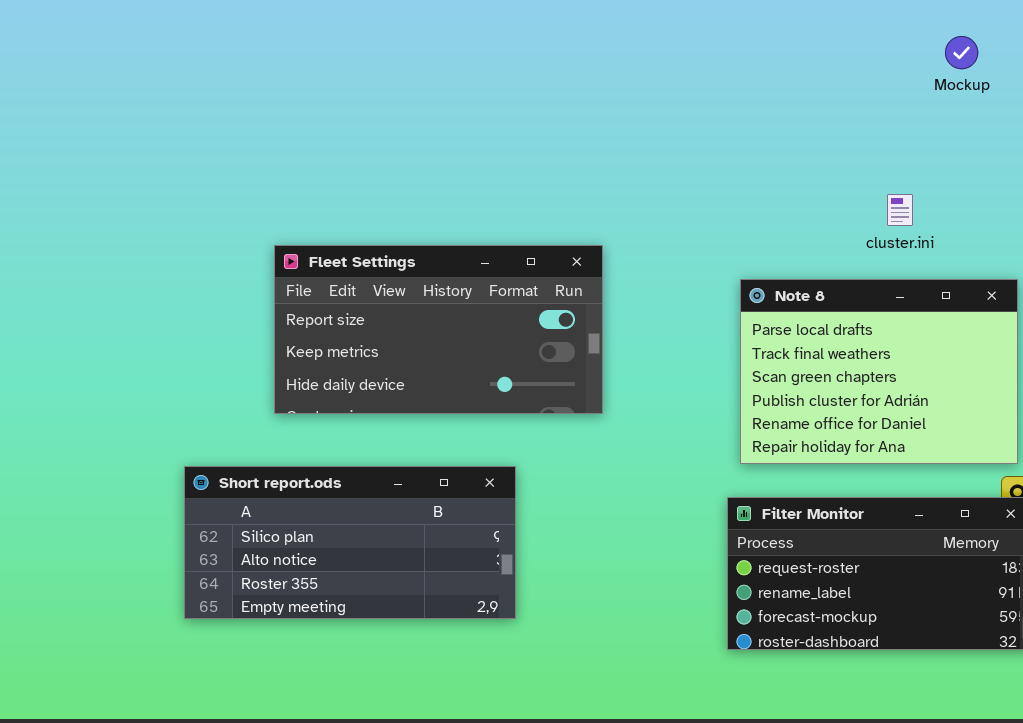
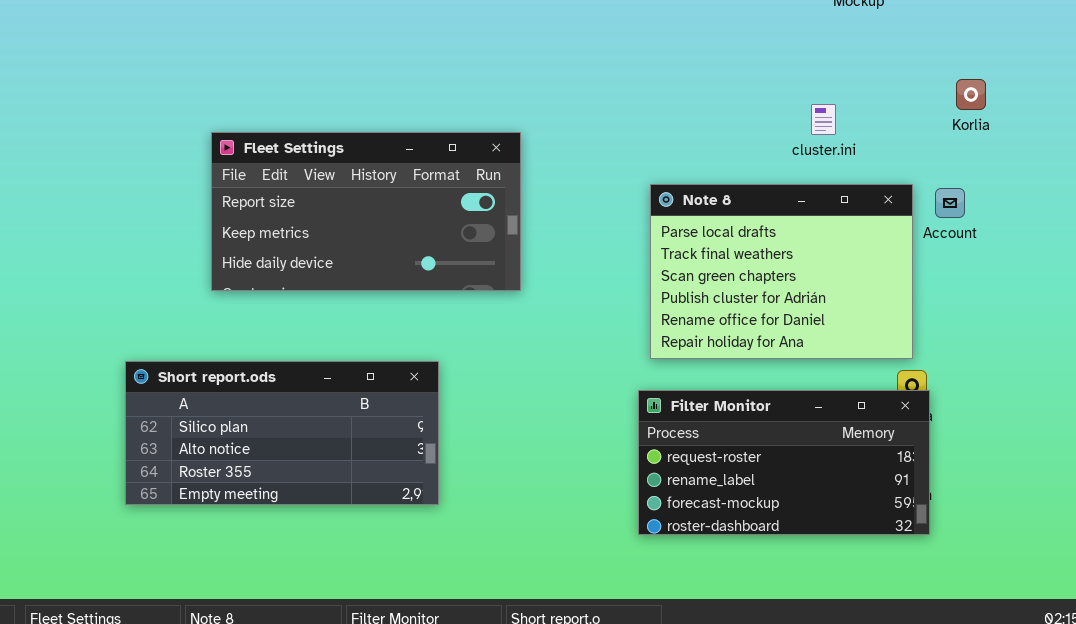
cluster.ini: [887,194,913,226] -> [811,104,836,135], moved
Fleet Settings: [274,245,603,414] -> [211,132,521,291], moved

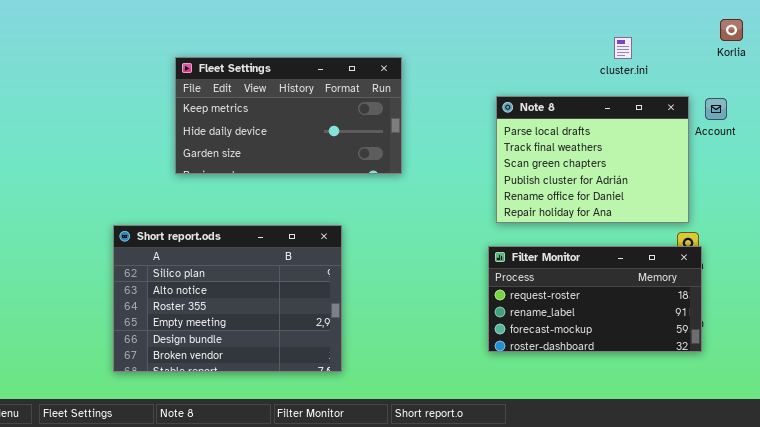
Fleet Settings: [211,132,521,291] -> [175,57,402,174], scrolled down 1 row
Short report.ods: [125,361,439,505] -> [113,225,342,372], resized

